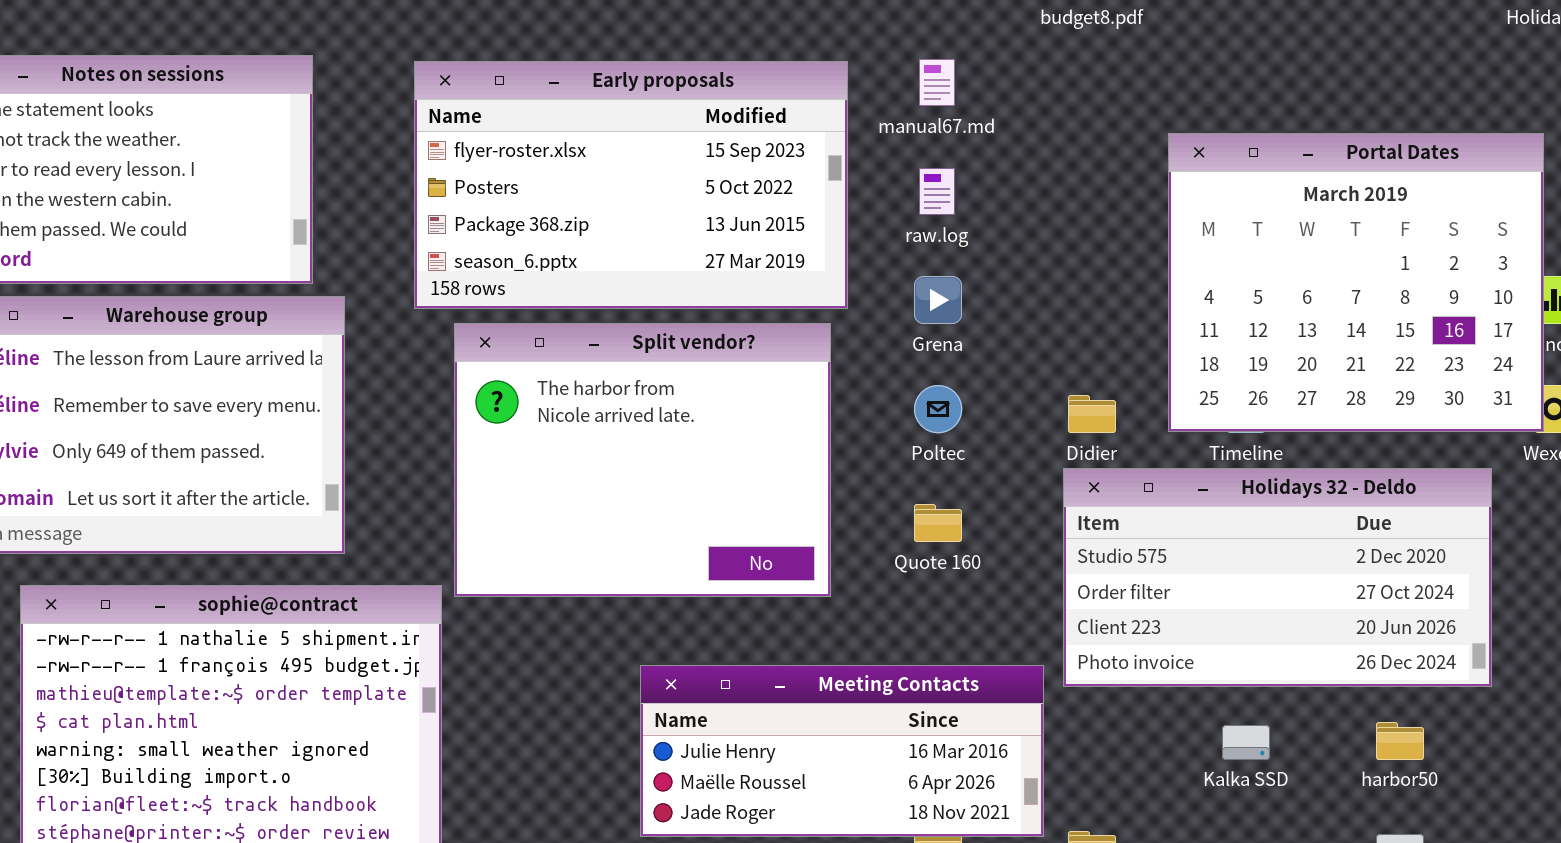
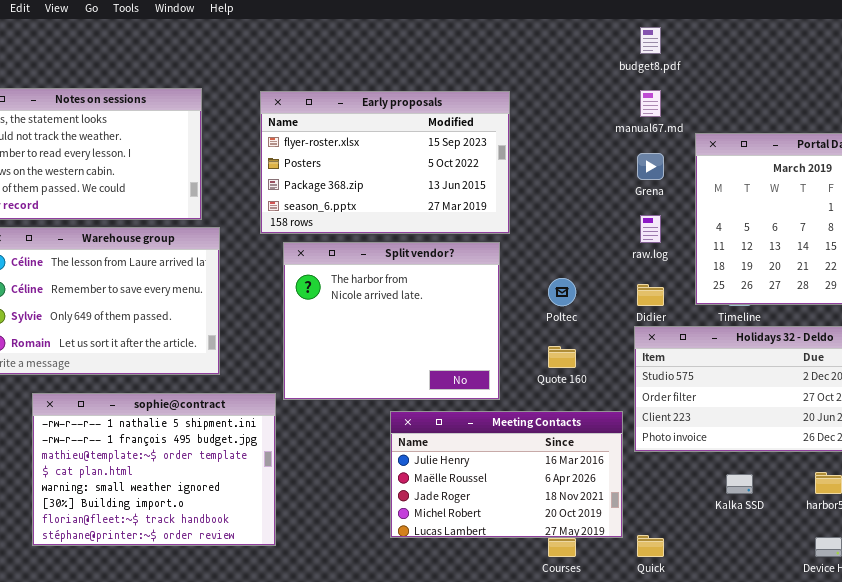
manual67.md: [919,59,955,106] -> [640,90,661,117], moved
raw.log: [919,168,955,215] -> [640,215,661,243], moved
Grena: [914,276,962,324] -> [637,153,664,180], moved
Meeting Contacts: [640,665,1044,837] -> [390,411,623,538], resized

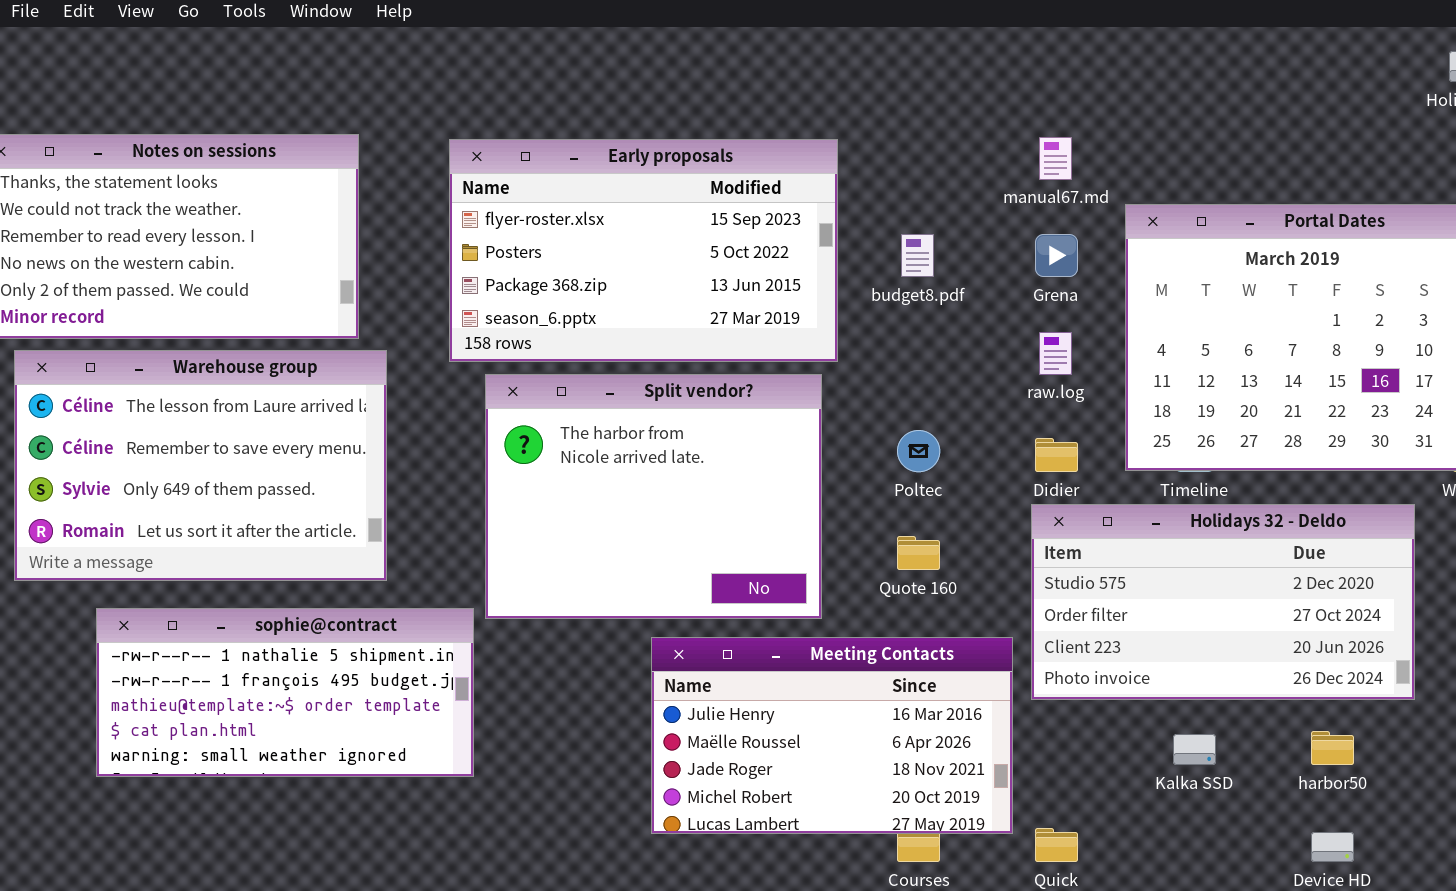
budget8.pdf: [640,27,661,54] -> [901,234,934,277], moved
sophie@contract: [32,393,276,546] -> [96,608,474,777], resized

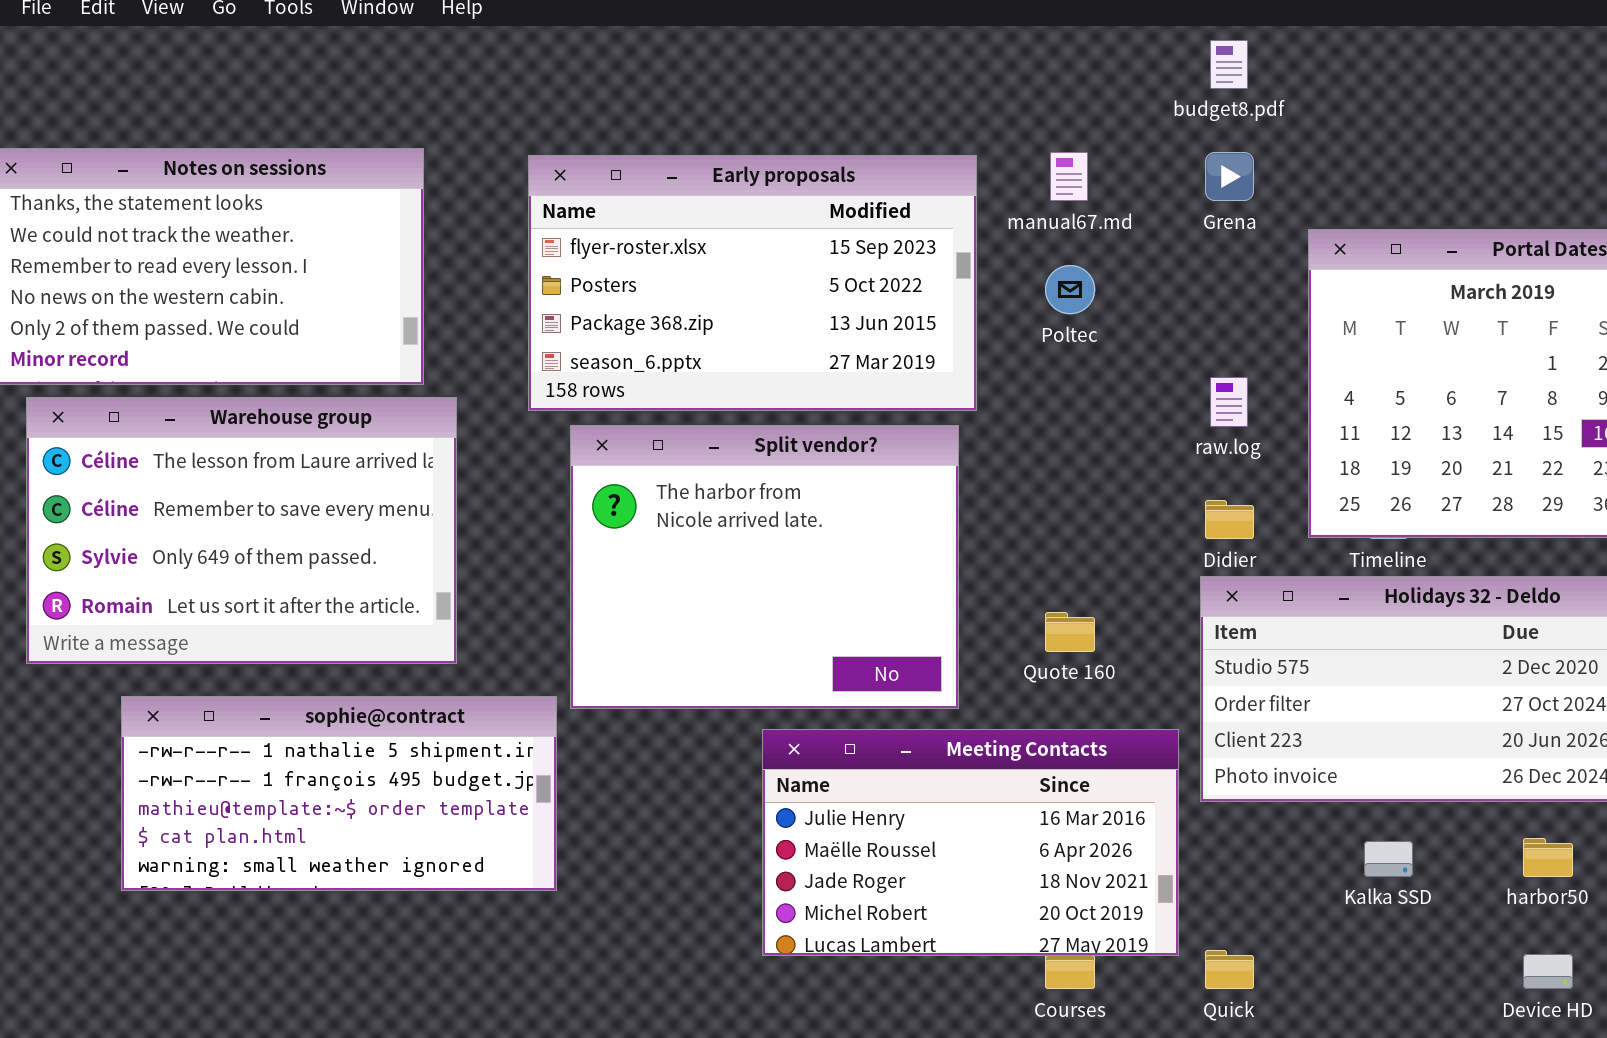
manual67.md: [1039,137,1072,180] -> [1050,152,1088,201], moved
budget8.pdf: [901,234,934,277] -> [1210,40,1248,89], moved
Grena: [1035,234,1078,277] -> [1205,152,1254,201], moved
Poltec: [897,430,940,472] -> [1045,265,1095,314], moved

